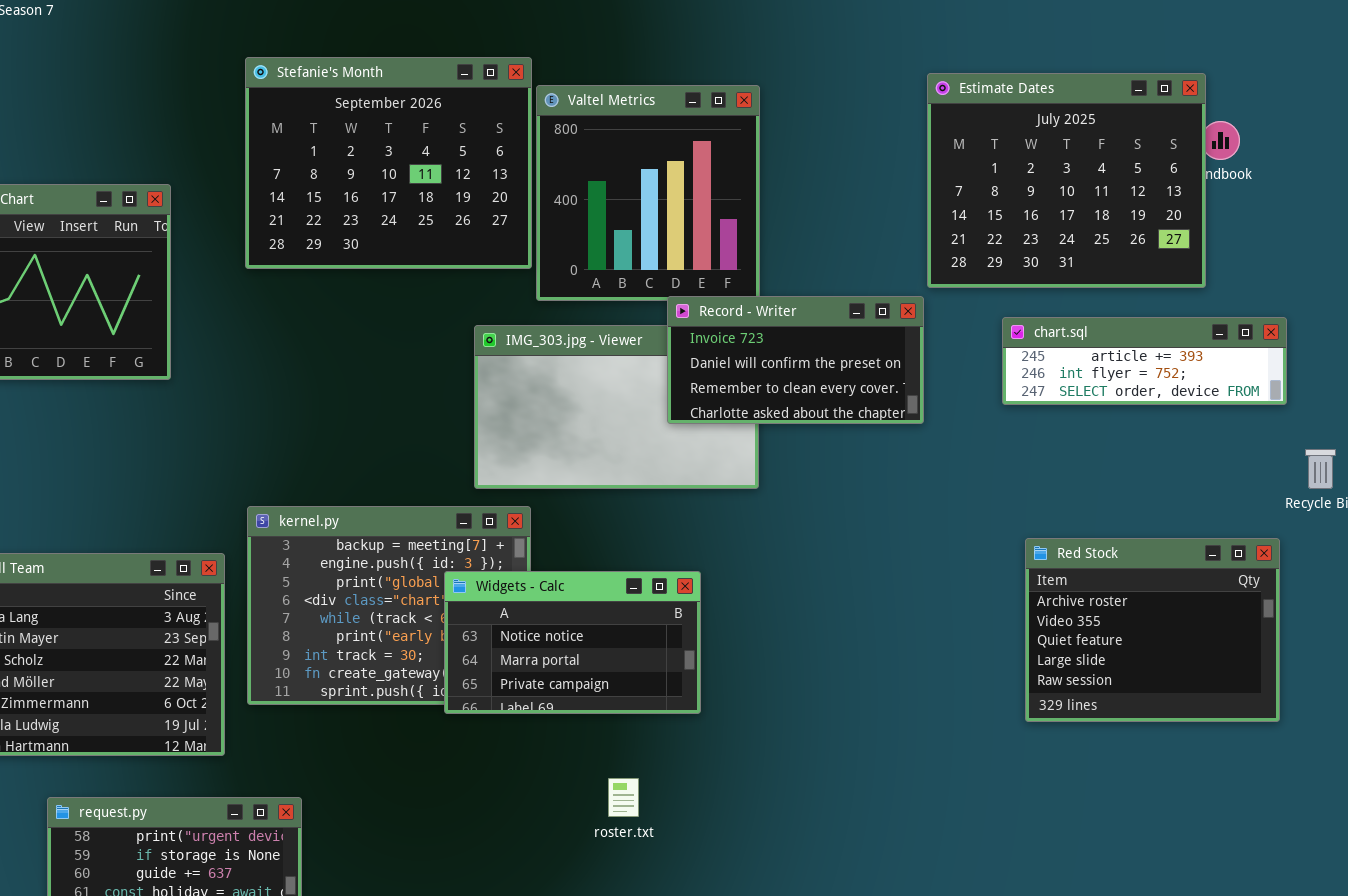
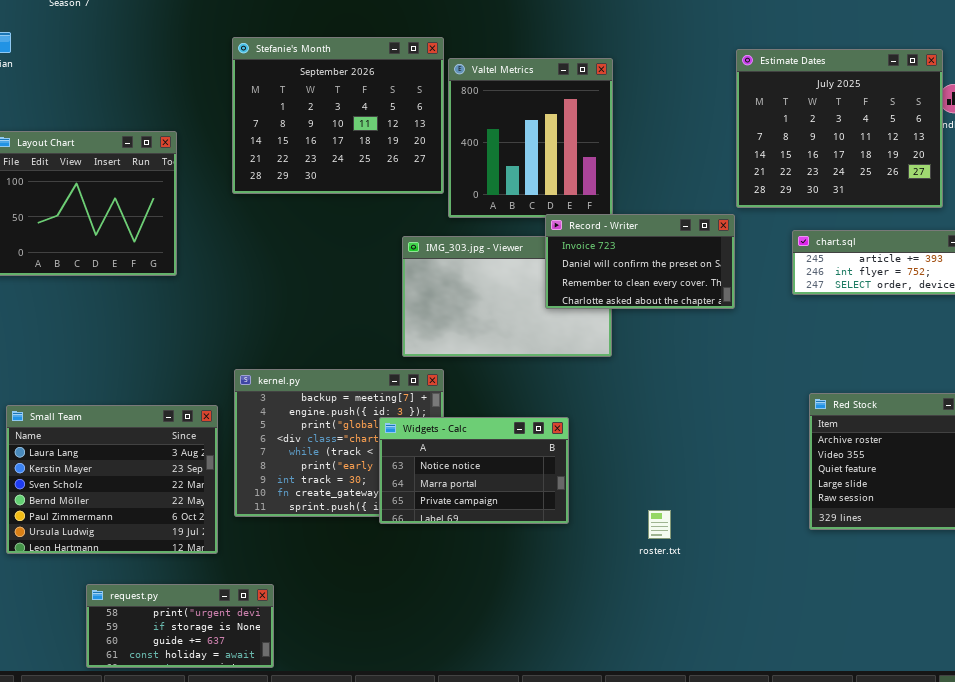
roster.txt: [608,778,639,817] -> [648,510,671,539], moved

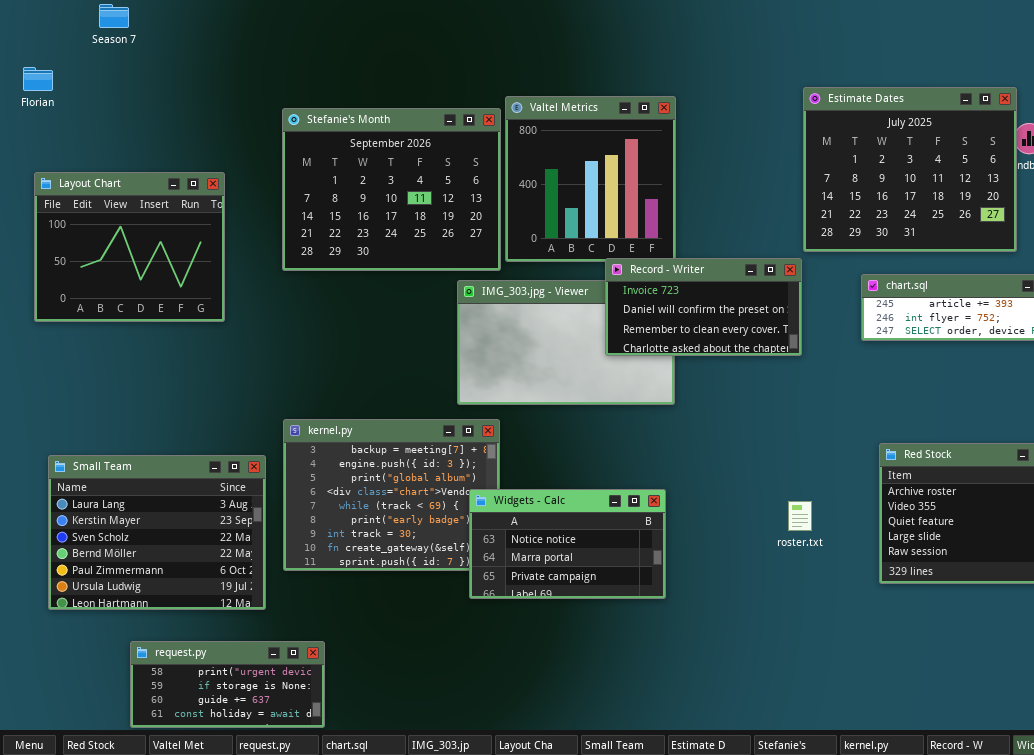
Stefanie's Month: [232,37,444,194] -> [282,108,501,271], moved
Widgets - Calc: [379,417,569,524] -> [469,489,666,599], moved
roster.txt: [648,510,671,539] -> [788,501,812,531], moved

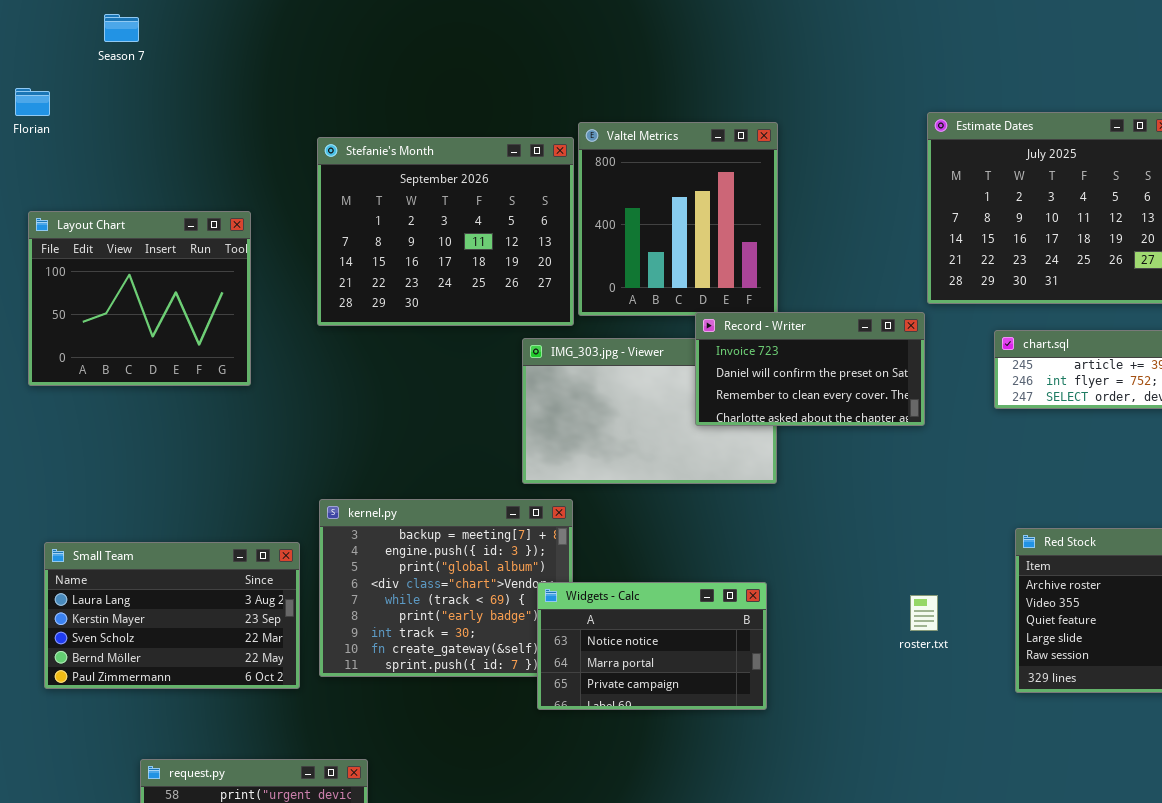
Small Team: [48,455,266,610] -> [44,542,300,689], resized

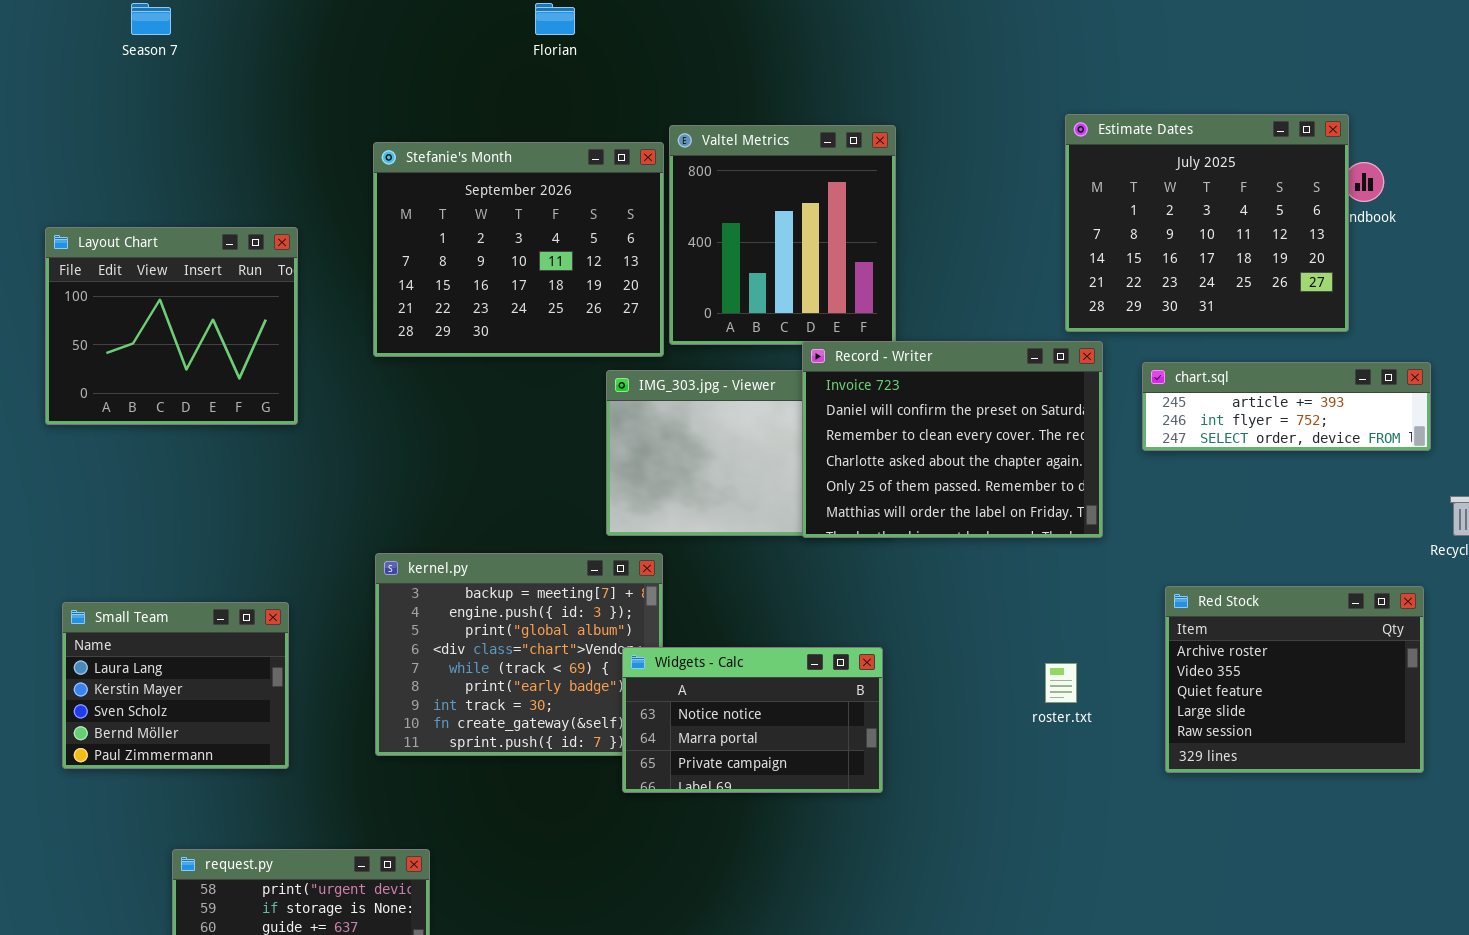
Florian: [15,88,50,116] -> [535,3,575,35], moved
Record - Writer: [695,312,925,426] -> [802,341,1103,538], resized
Small Team: [44,542,300,689] -> [62,602,289,769], resized

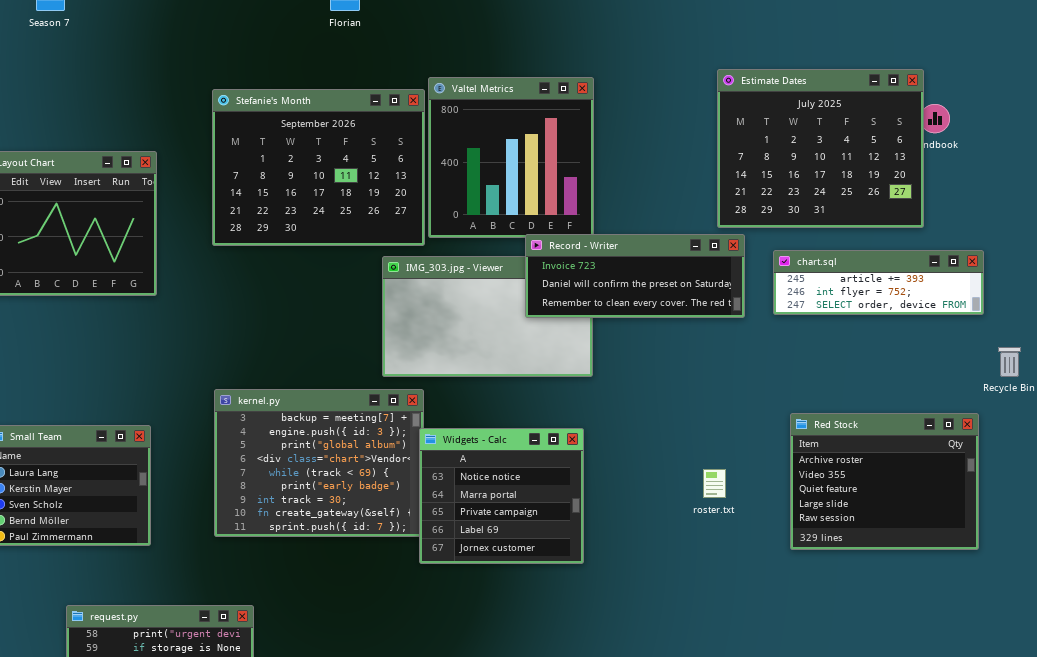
Record - Writer: [802,341,1103,538] -> [525,234,745,318], resized
Widgets - Calc: [622,647,883,793] -> [419,428,584,564], resized

